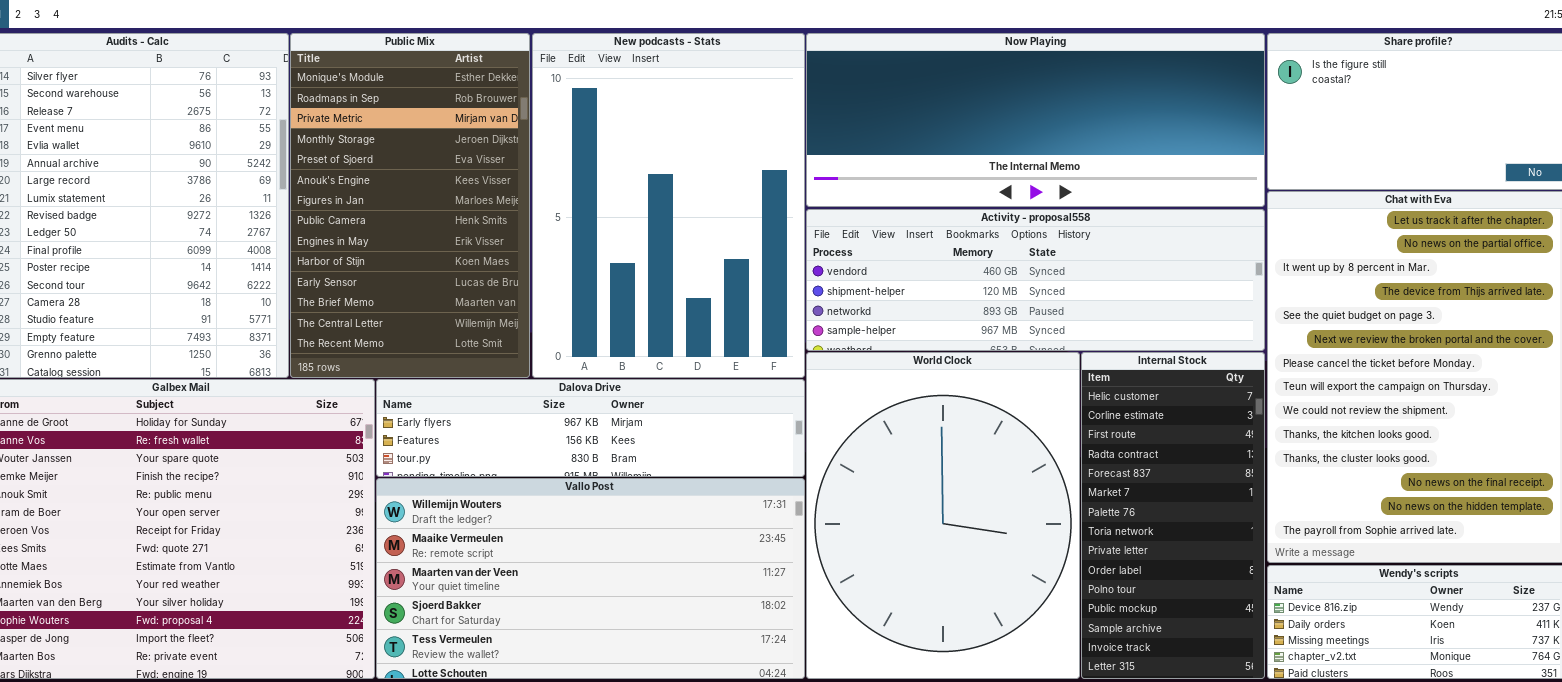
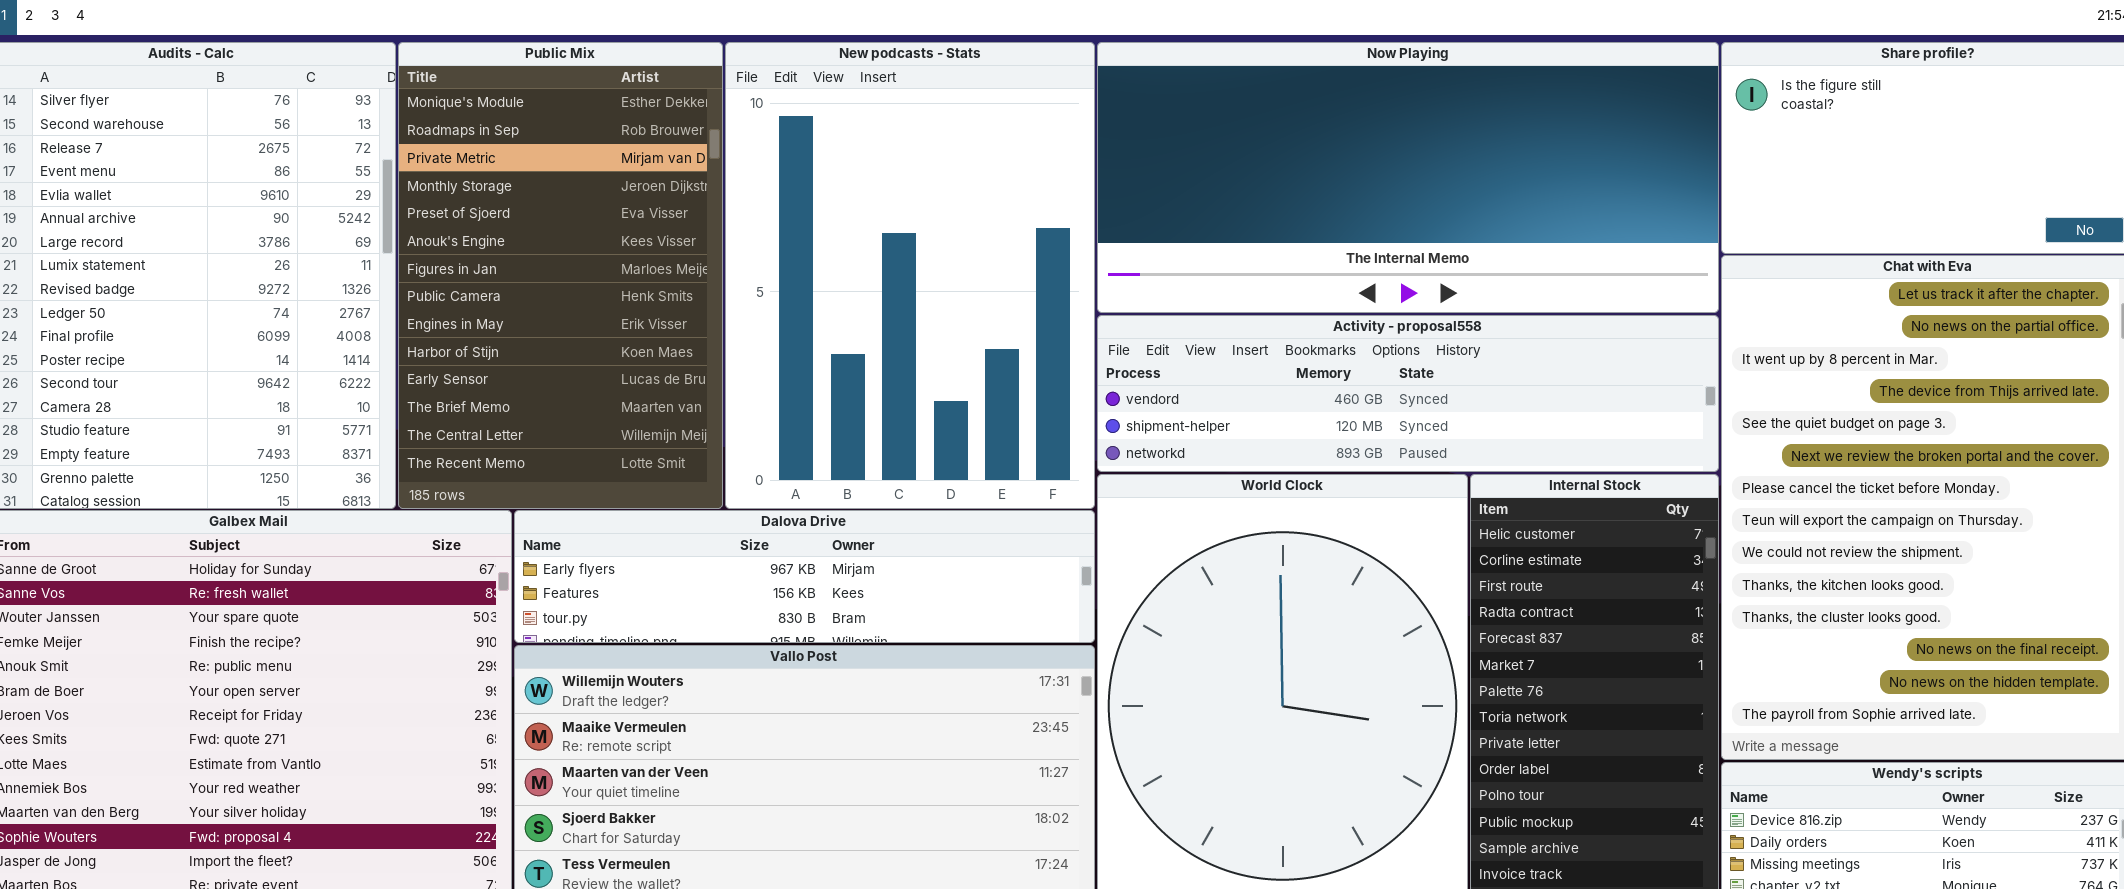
Now Playing: [806,33,1265,207] -> [1097,42,1719,313], resized
Activity - proposal558: [806,209,1265,351] -> [1097,315,1719,472], resized

